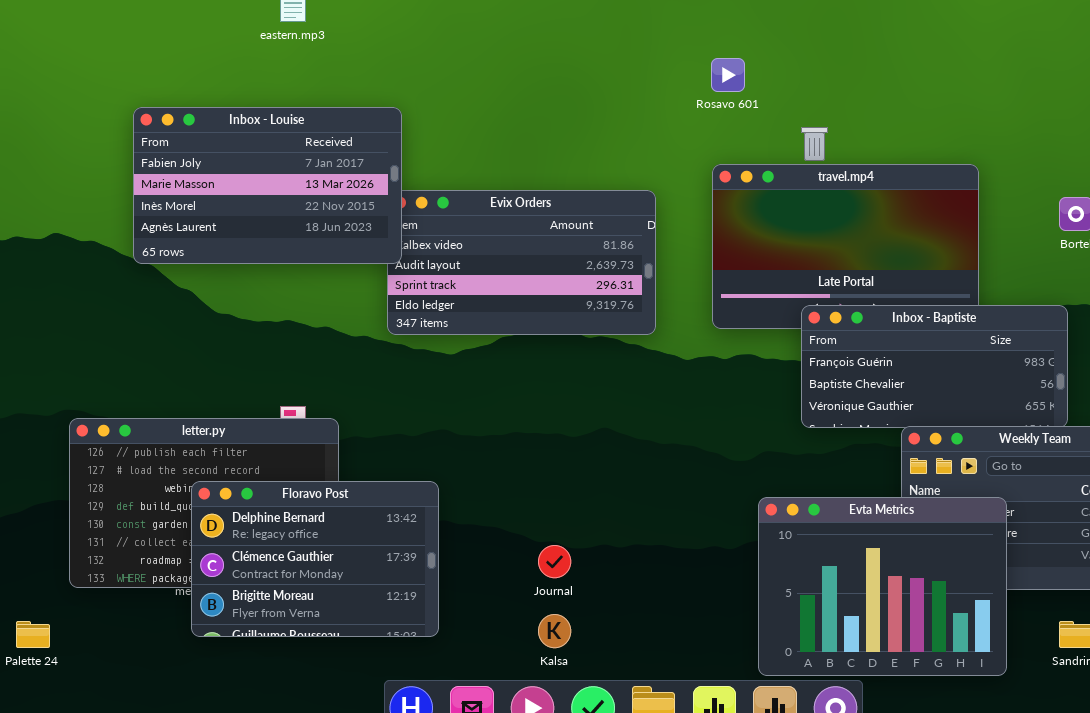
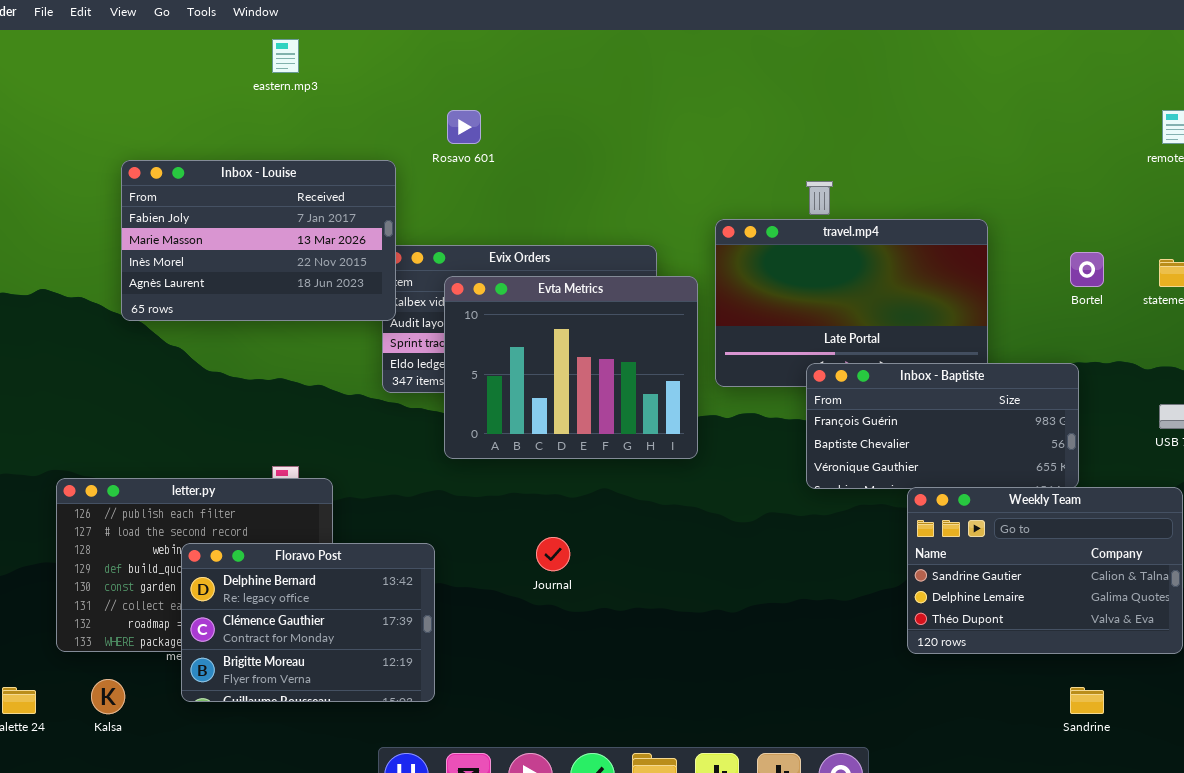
Rosavo 601: [711,58,745,92] -> [447,110,481,144], moved
Evta Metrics: [758,497,1007,676] -> [444,276,698,459], moved
Journal: [538,545,571,578] -> [536,537,570,571], moved
Kalsa: [538,614,571,648] -> [91,679,125,714], moved

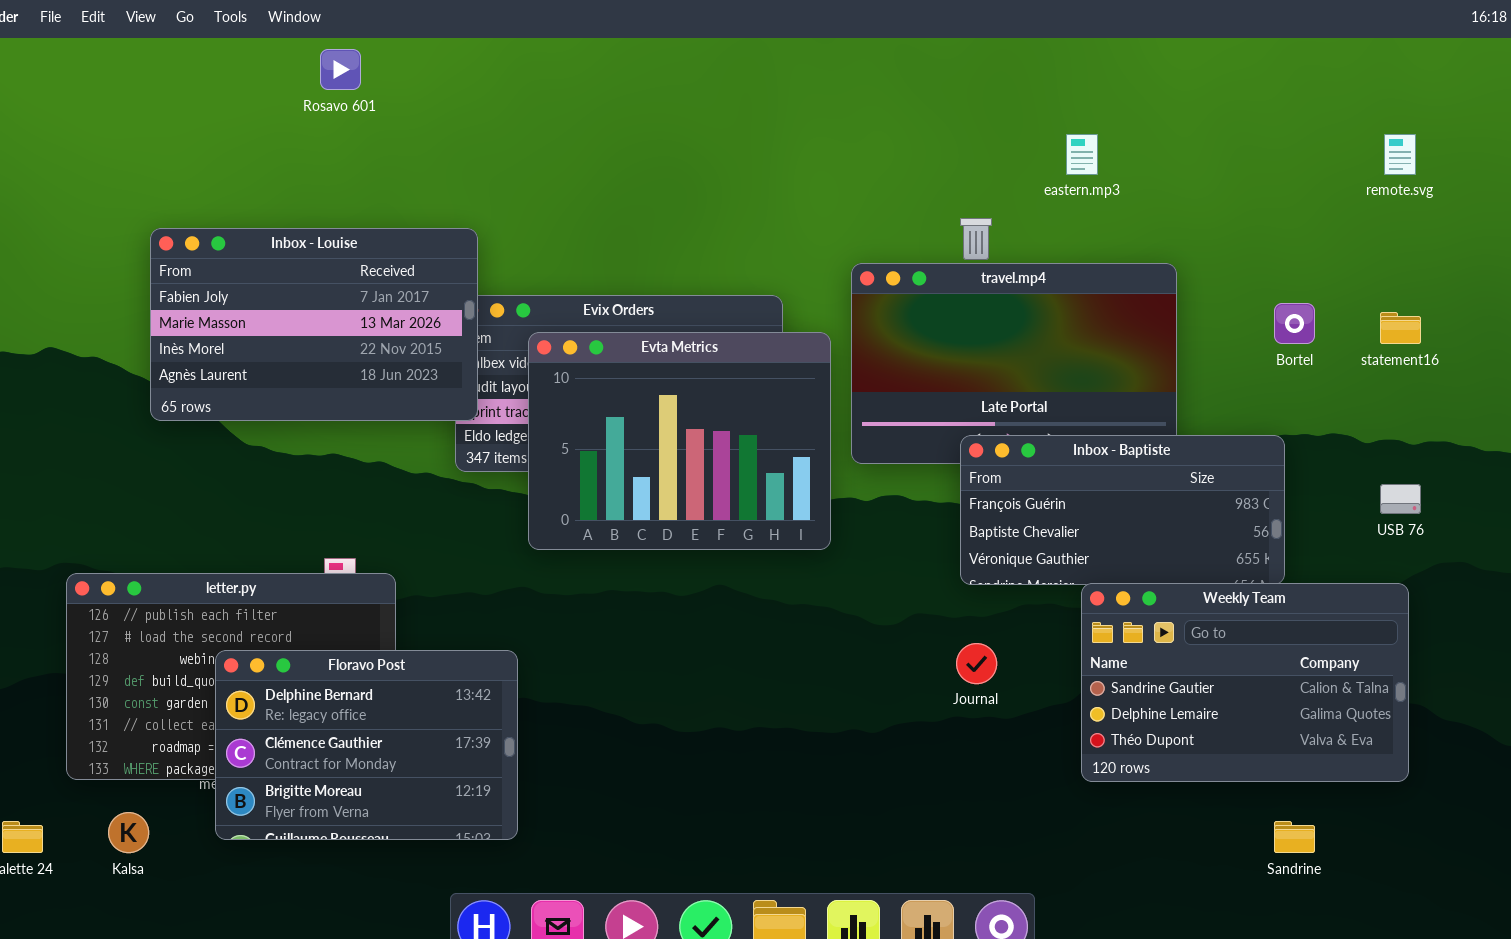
eastern.mp3: [272,39,299,73] -> [1066,134,1098,175], moved
Rosavo 601: [447,110,481,144] -> [320,49,361,90], moved
Inbox - Louise: [121,160,396,321] -> [150,228,478,421], moved
Journal: [536,537,570,571] -> [956,643,997,684], moved

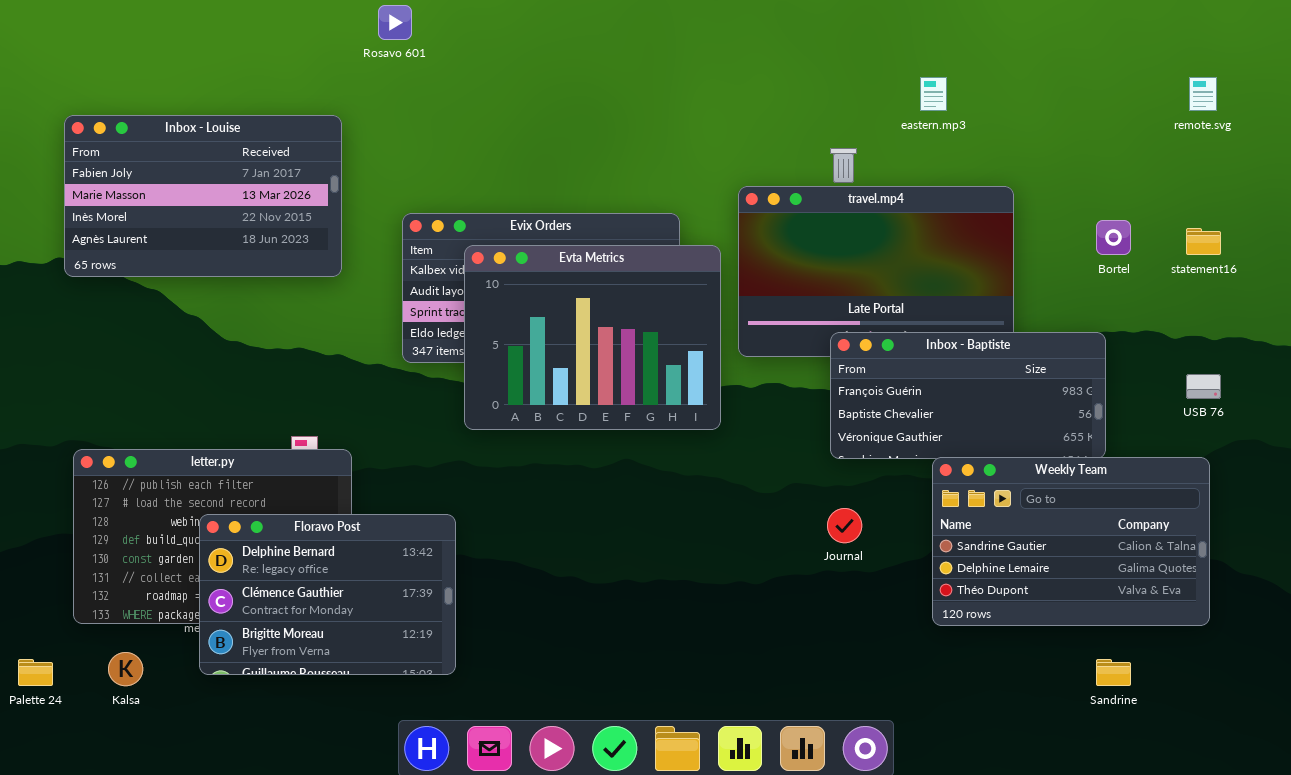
Rosavo 601: [320,49,361,90] -> [378,5,412,40], moved
Inbox - Louise: [150,228,478,421] -> [64,115,342,277], moved

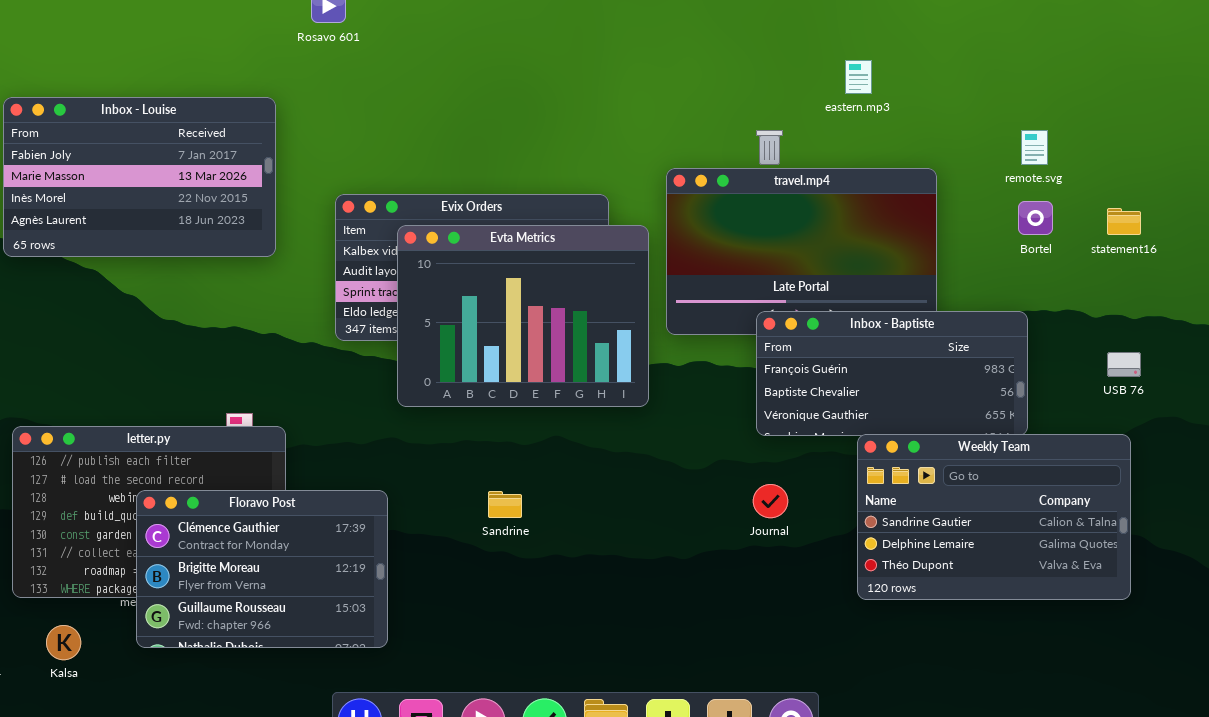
remote.svg: [1189,77,1217,111] -> [1021,130,1048,165], moved
Floravo Post: [199,514,456,675] -> [136,490,388,648], scrolled down 1 row
Sandrine: [1096,659,1131,686] -> [488,491,522,518], moved

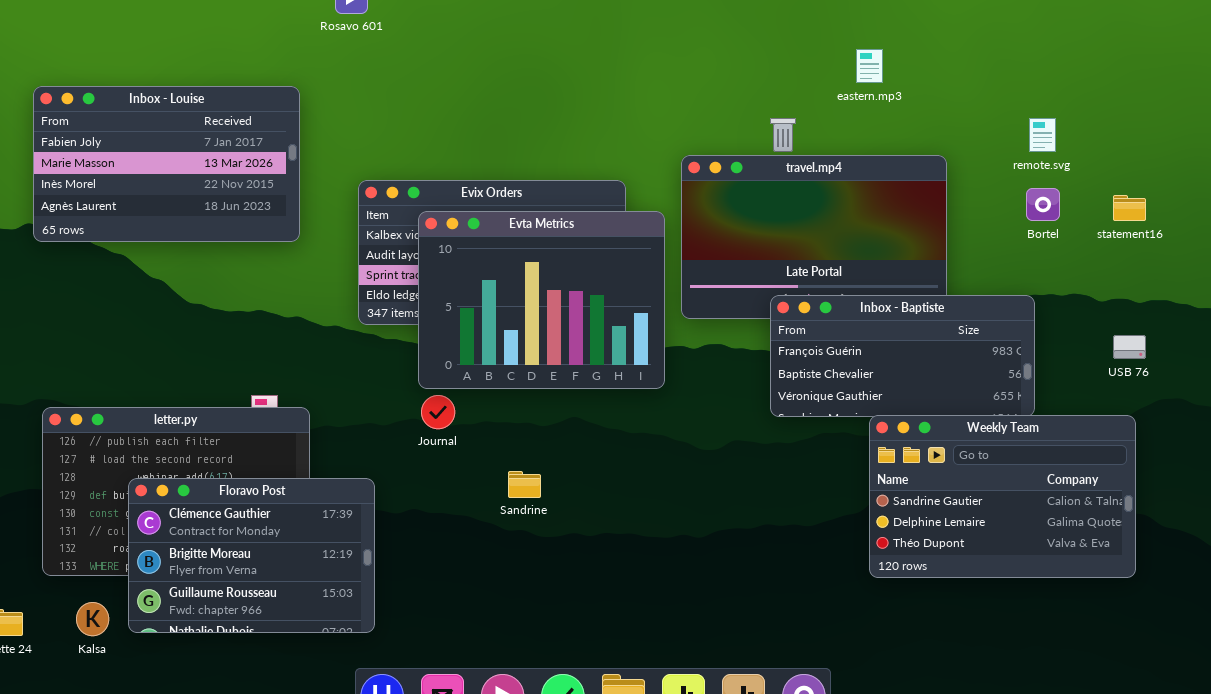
Journal: [753,484,788,518] -> [421,395,455,429], moved
Floravo Post: [136,490,388,648] -> [128,478,375,633], moved

